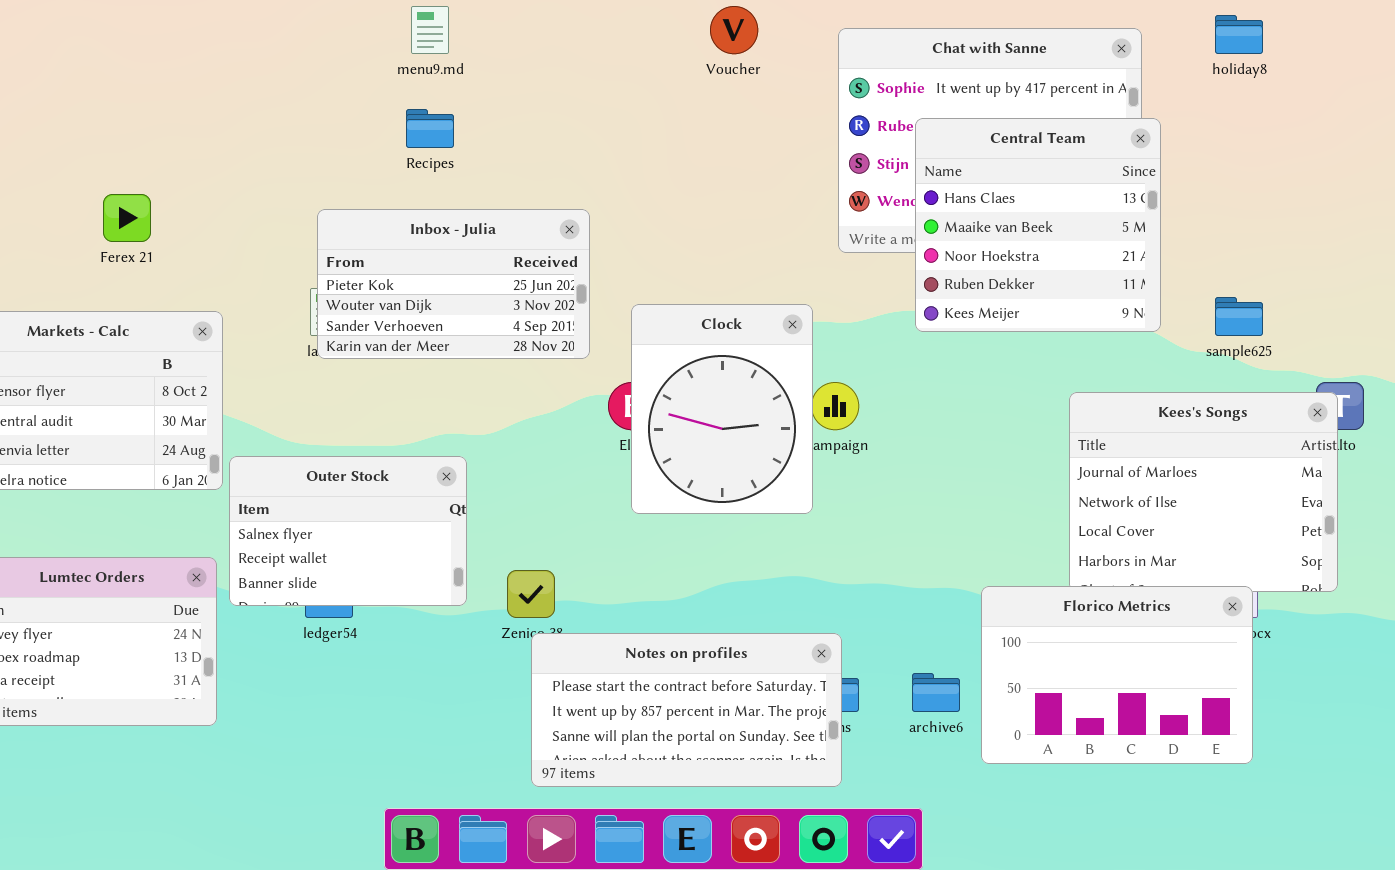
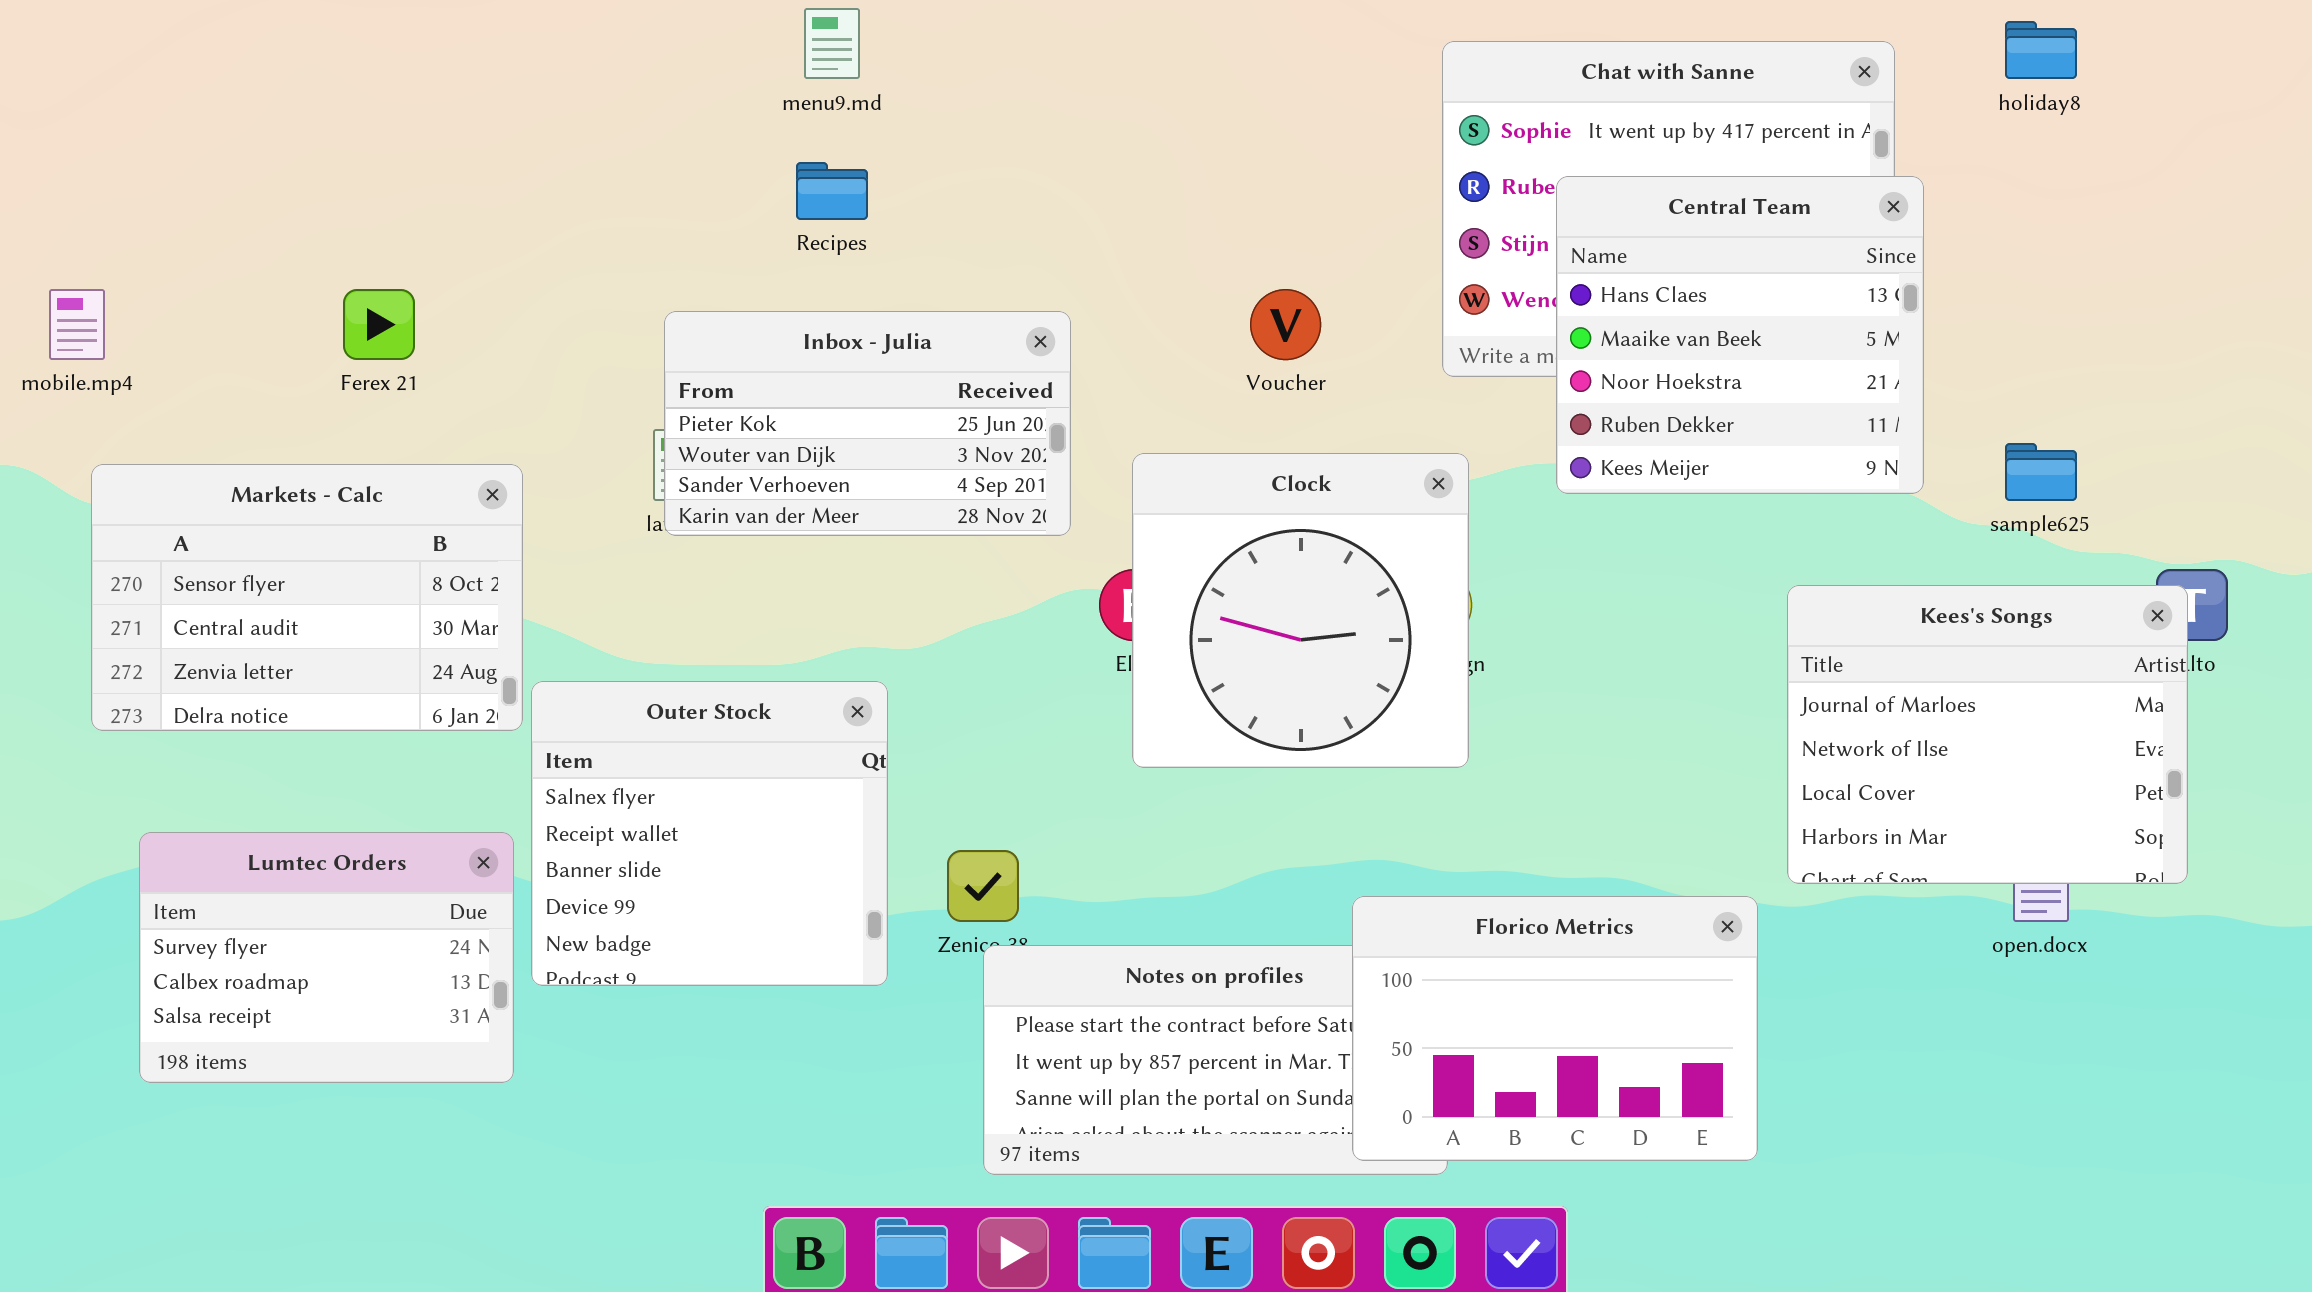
Voucher: [710,6,758,54] -> [1250,289,1321,360], moved
Clock: [631,304,813,514] -> [1132,453,1469,768], resized
Outer Stock: [229,456,467,606] -> [531,681,888,986], resized
Florico Metrics: [981,586,1253,764] -> [1352,896,1758,1161], moved

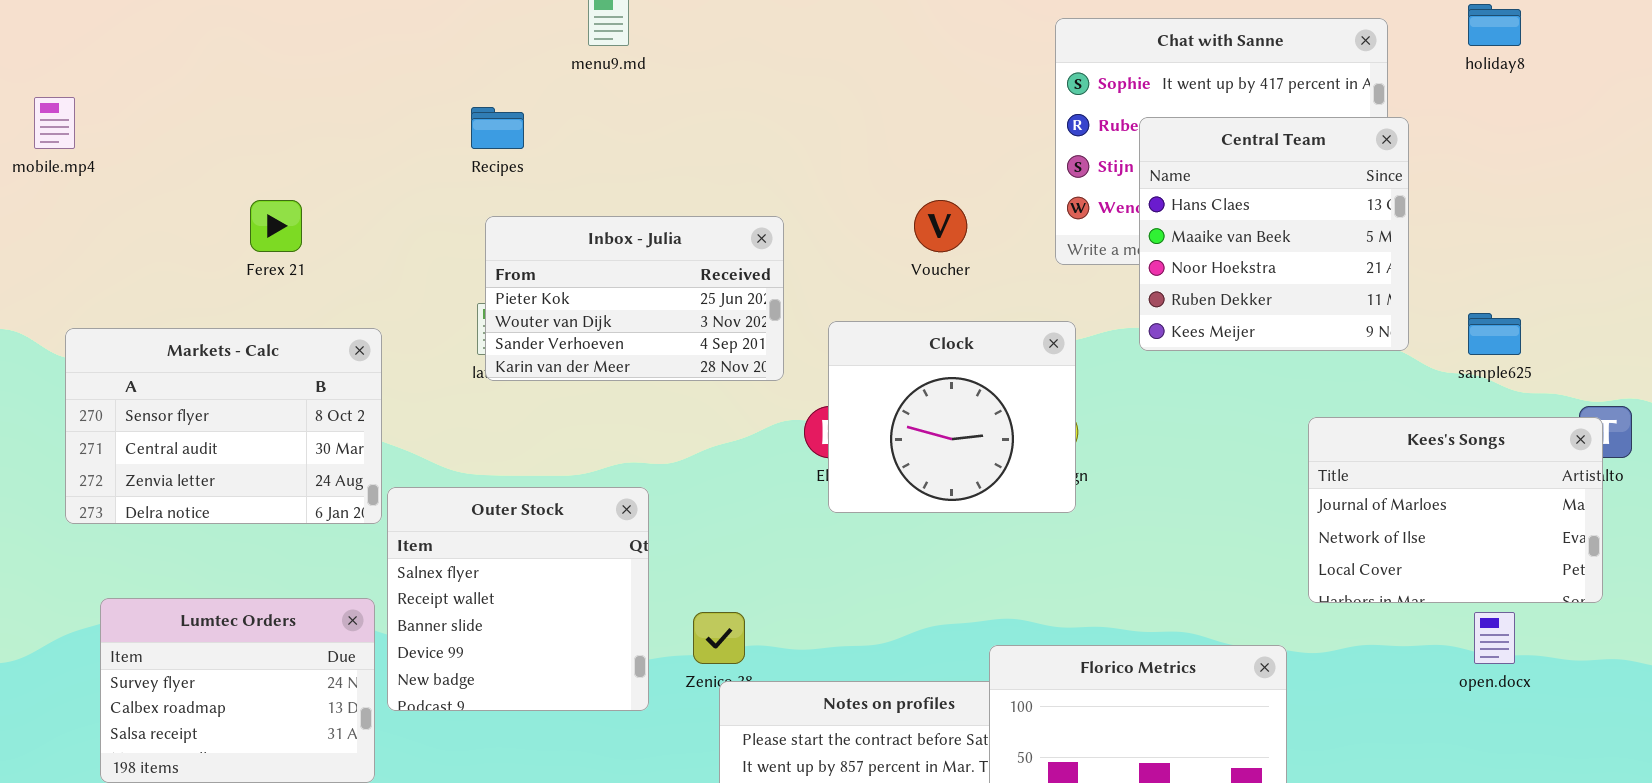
Recipes: [796,162,868,220] -> [471,107,524,149], moved
mobile.mp4: [49,289,105,360] -> [34,97,75,149], moved
Clock: [1132,453,1469,768] -> [828,321,1076,513], resized
Kees's Songs: [1787,585,2188,884] -> [1308,417,1603,603], resized

